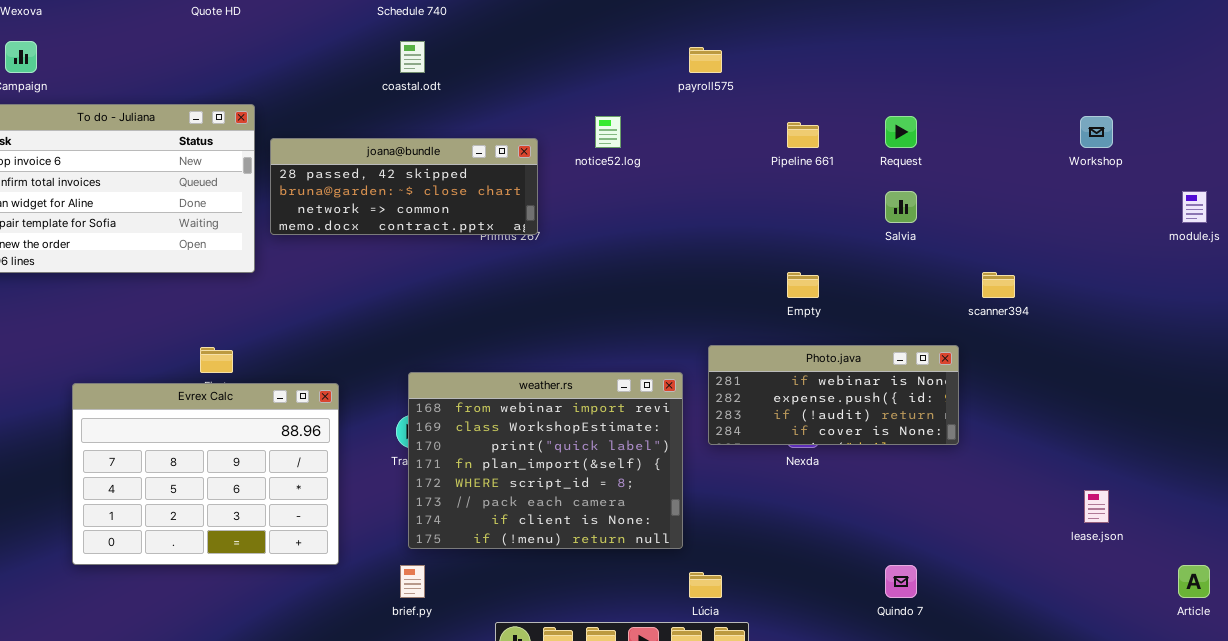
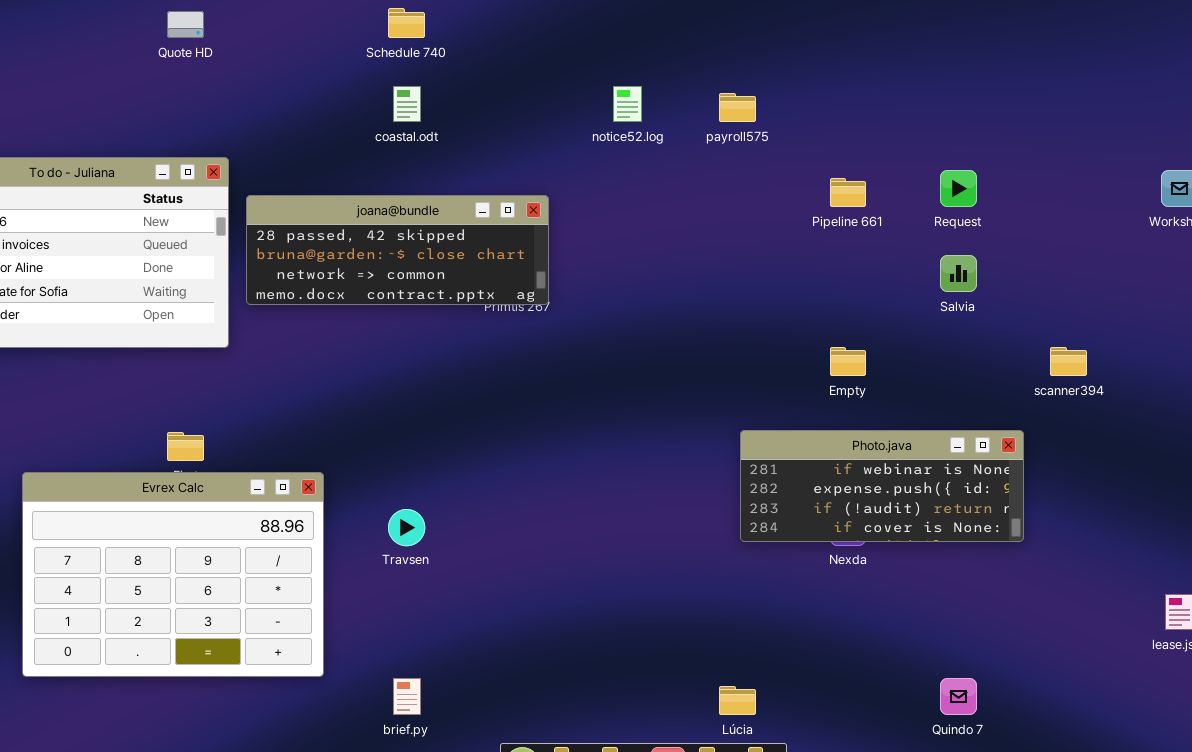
notice52.log: [595,116,621,148] -> [613,86,642,122], moved
weather.rs: [408,372,683,549] -> none, closed

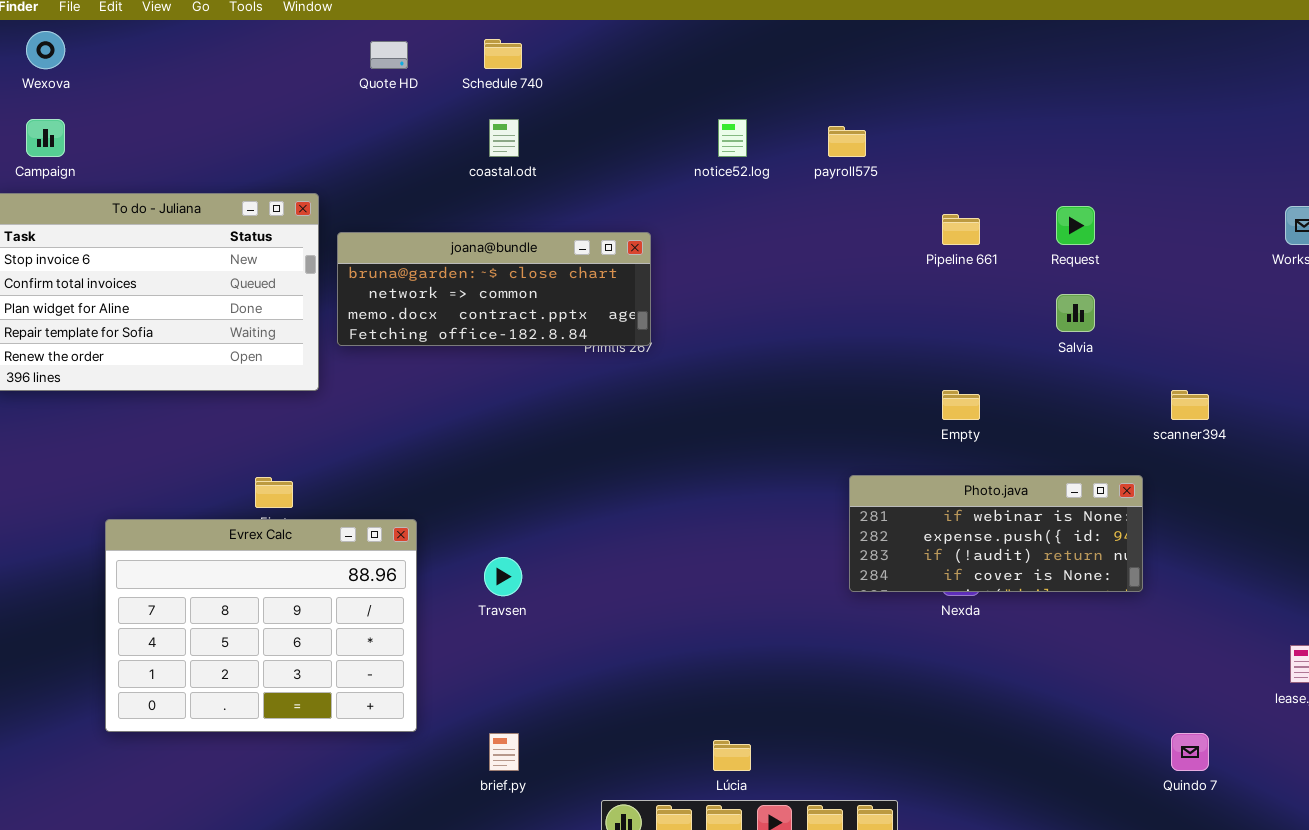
Quote HD: [167,11,204,38] -> [370,41,408,69], moved
joana@bundle: [246,195,549,305] -> [337,232,651,346], scrolled down 1 row
Quindo 7: [940,678,977,715] -> [1171,733,1209,771], moved
Lúcia: [719,686,756,715] -> [713,740,751,771], moved

